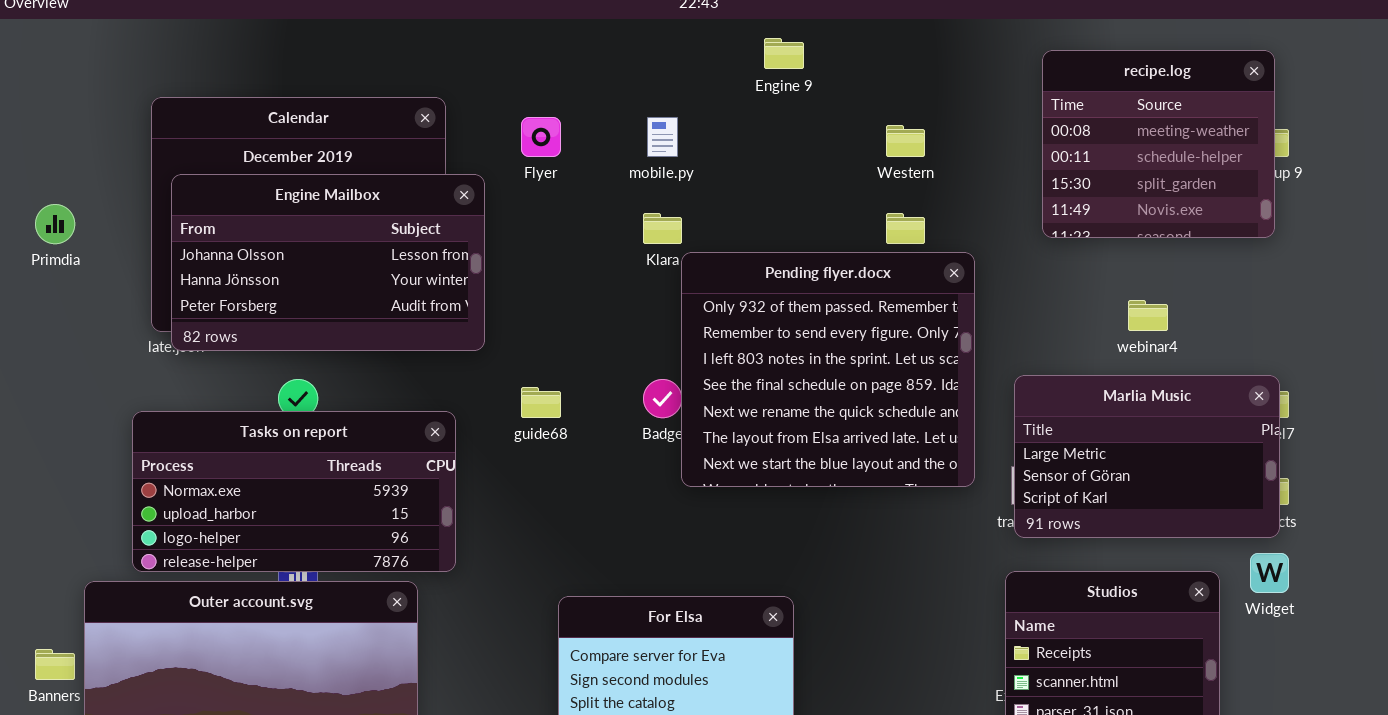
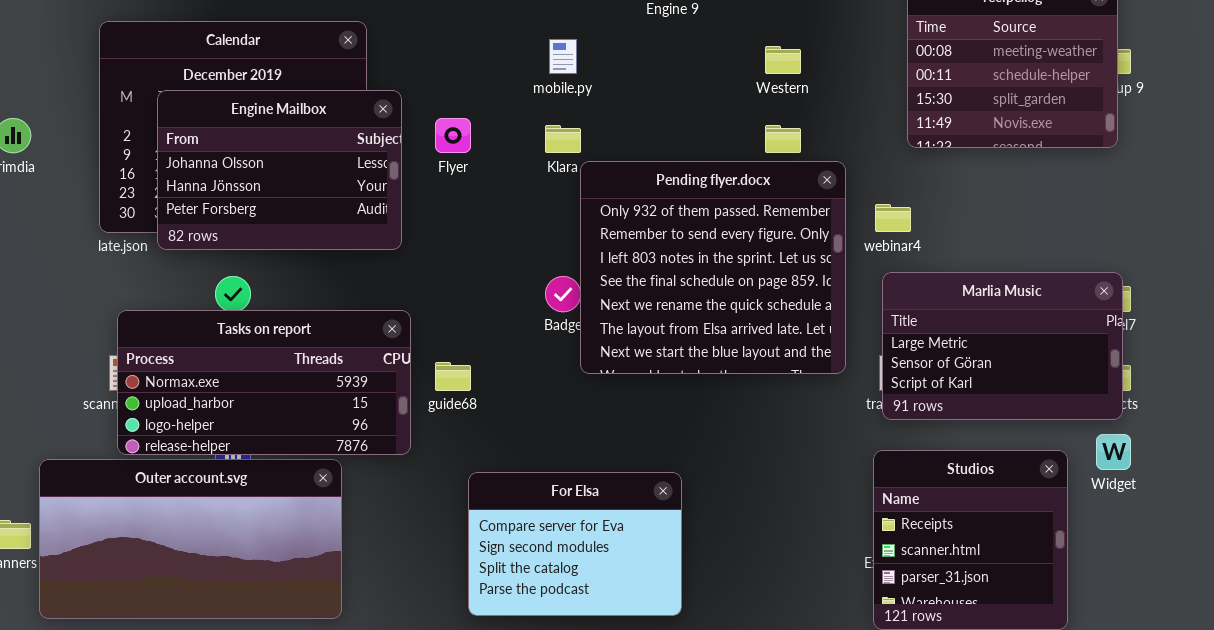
Flyer: [521,117,561,157] -> [435,118,471,153], moved
Engine Mailbox: [171,174,485,351] -> [157,90,402,250], resized
webinar4: [1128,300,1168,331] -> [875,204,911,232], moved
guide68: [521,387,561,418] -> [435,362,471,391], moved
Tasks on report: [132,411,456,572] -> [117,310,411,455], moved

